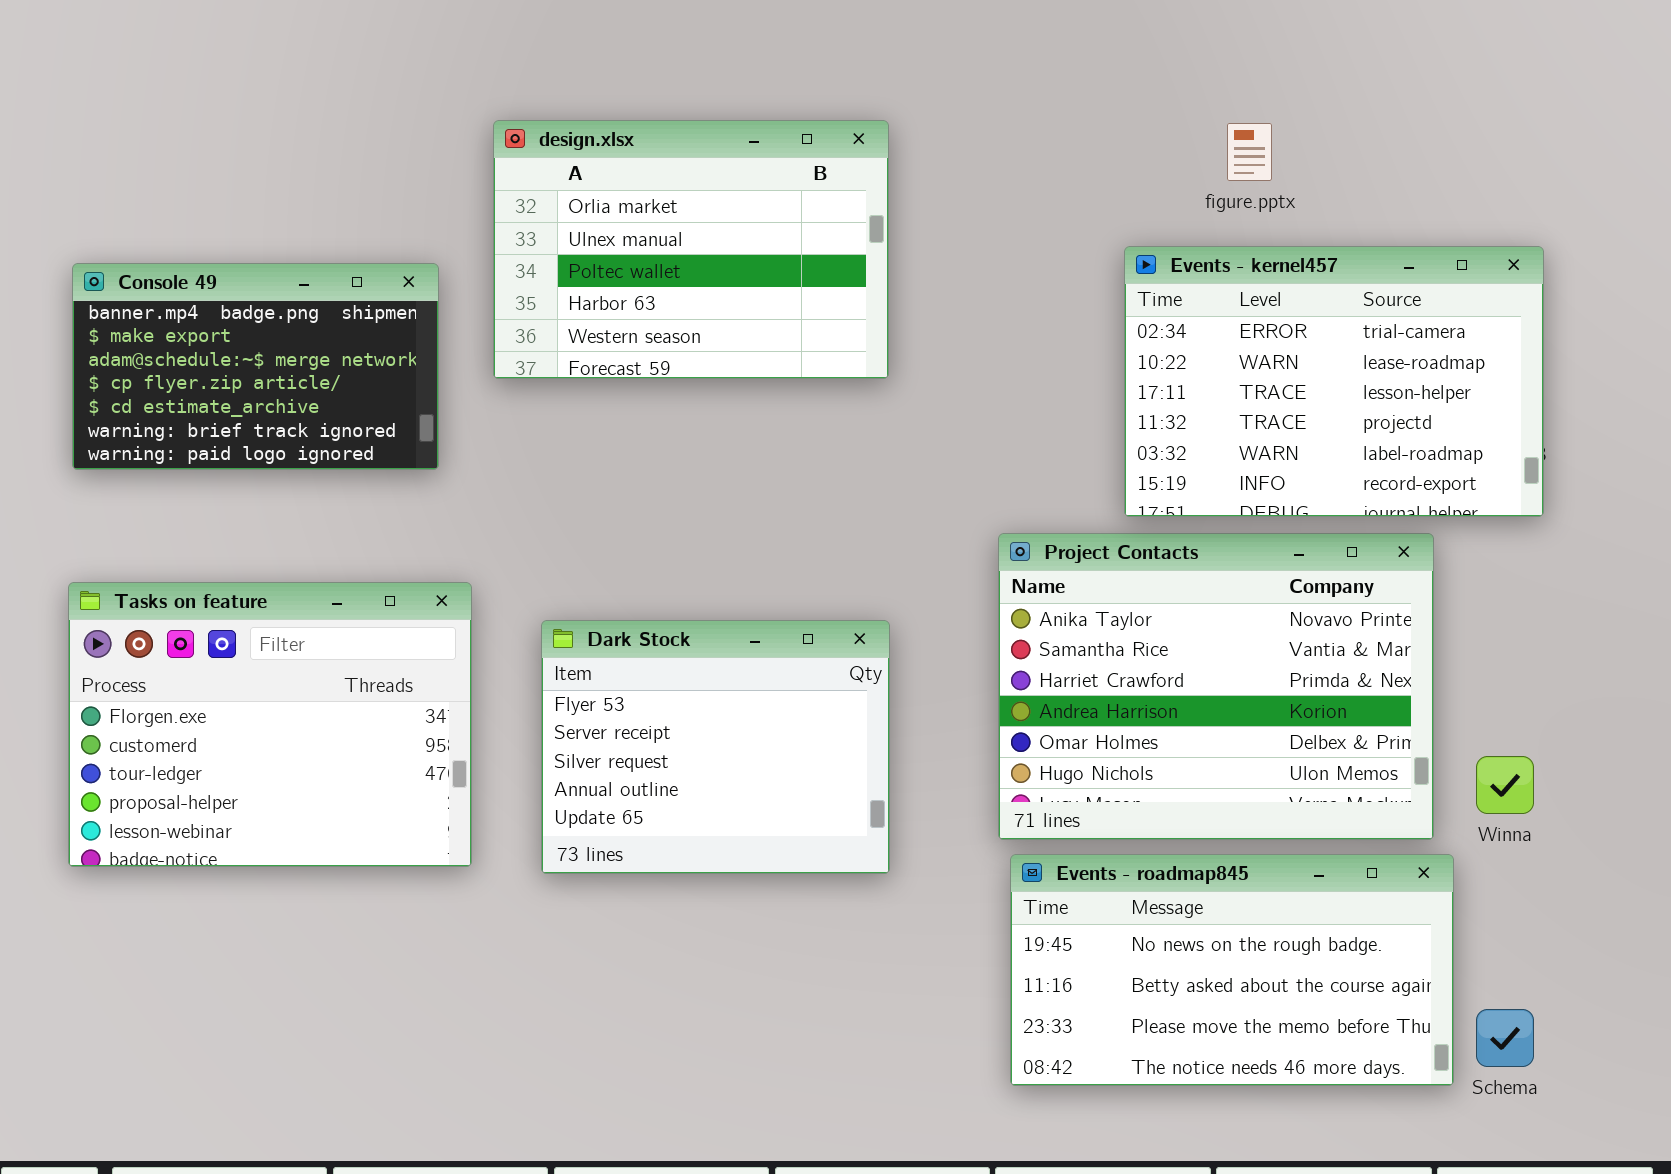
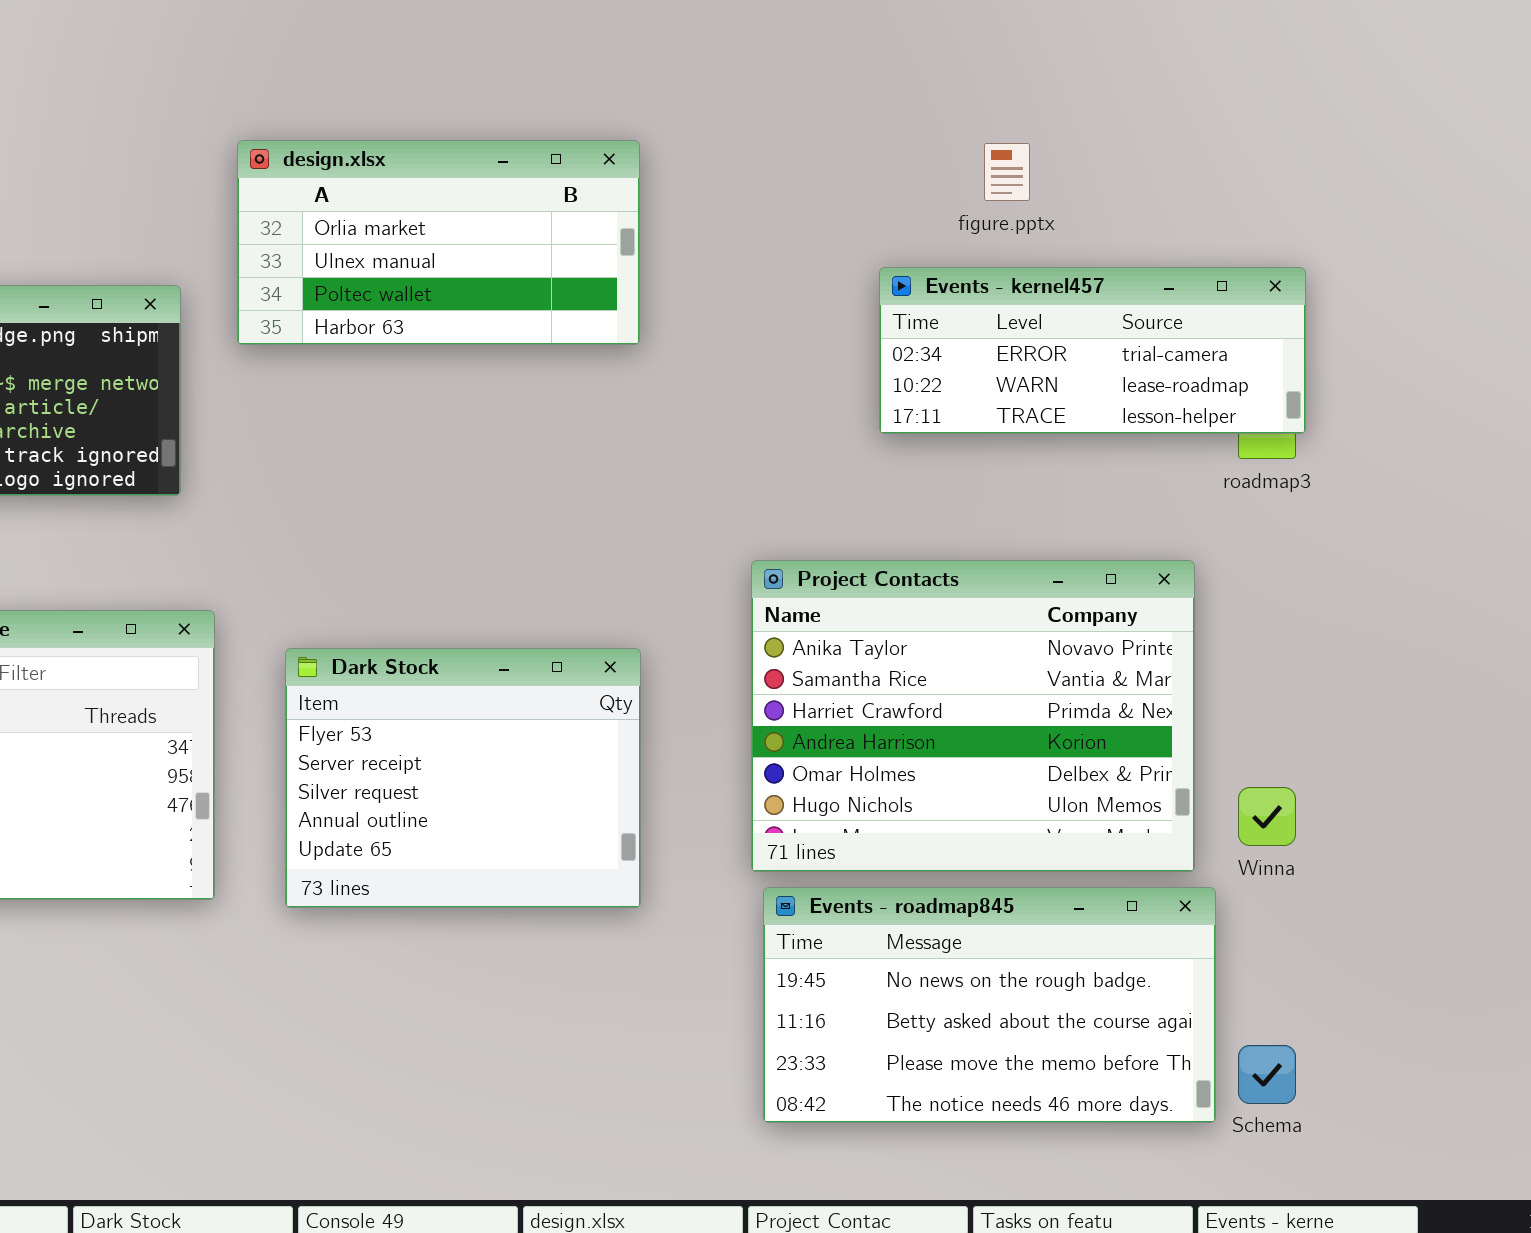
design.xlsx: [493,120,889,379] -> [237,140,640,345], resized
Events - kernel457: [1124,246,1544,517] -> [879,267,1306,434], resized

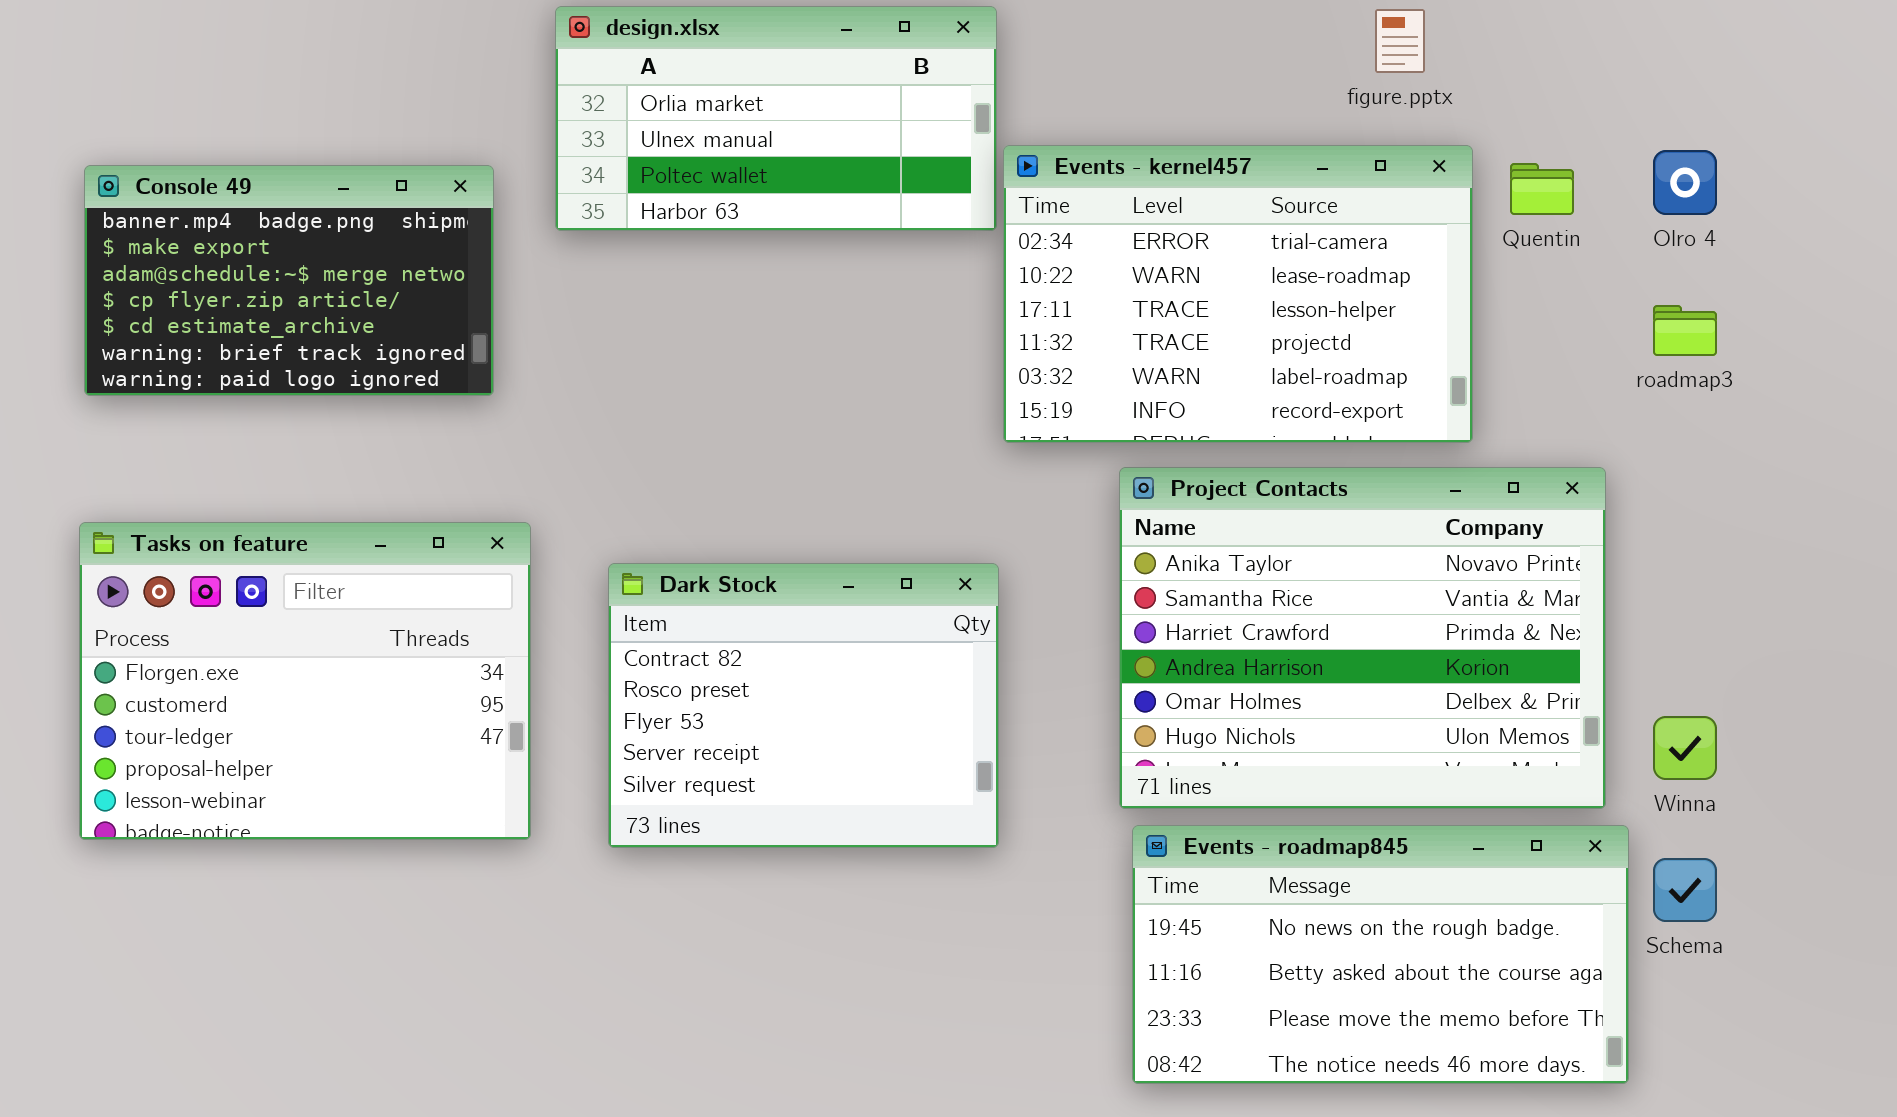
Events - kernel457: [879,267,1306,434] -> [1003,145,1473,443], moved, resized
Dark Stock: [285,648,641,908] -> [608,563,999,848], scrolled up 2 rows
Schema: [1238,1045,1296,1104] -> [1653,858,1717,922], moved

